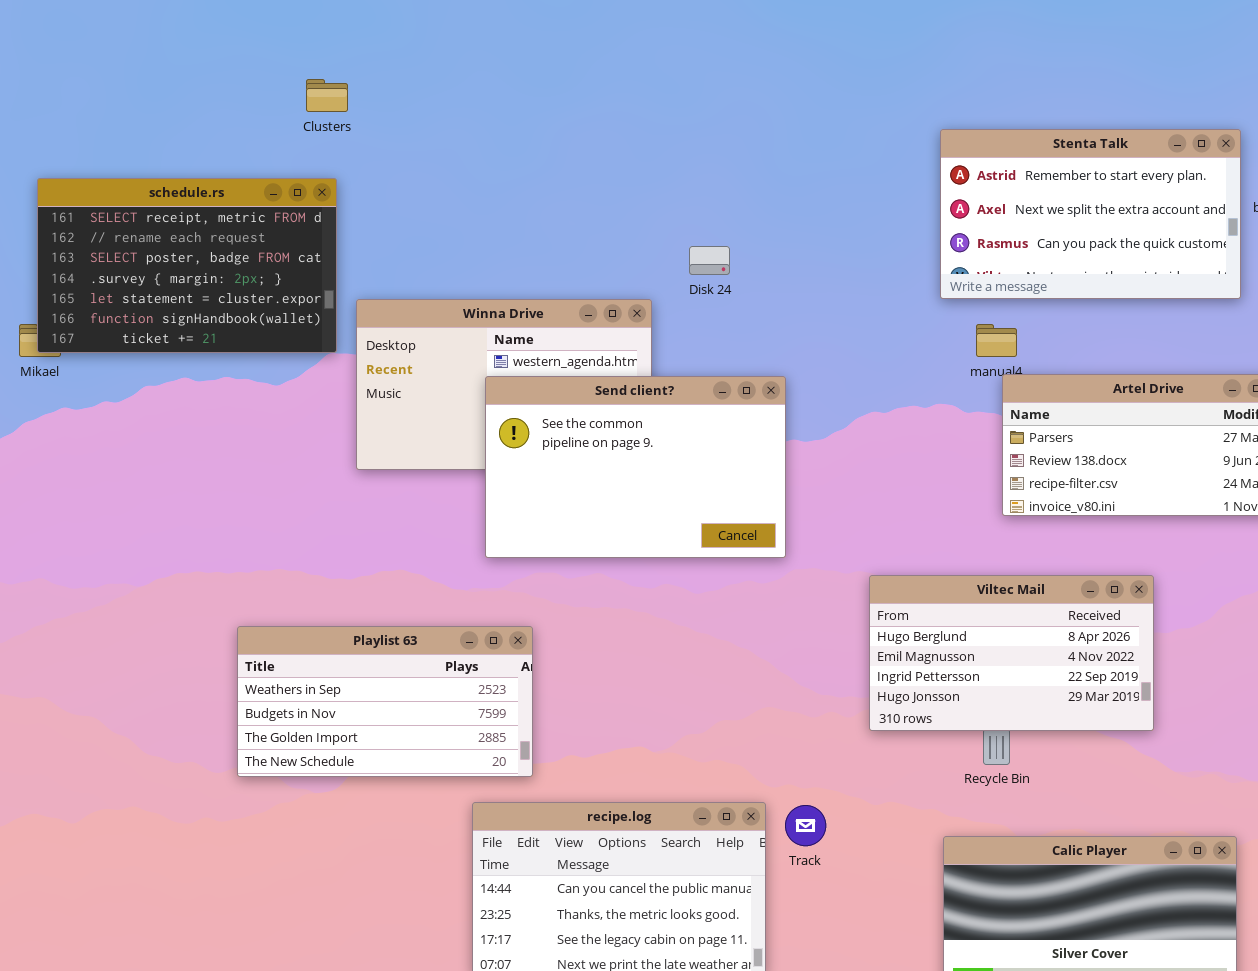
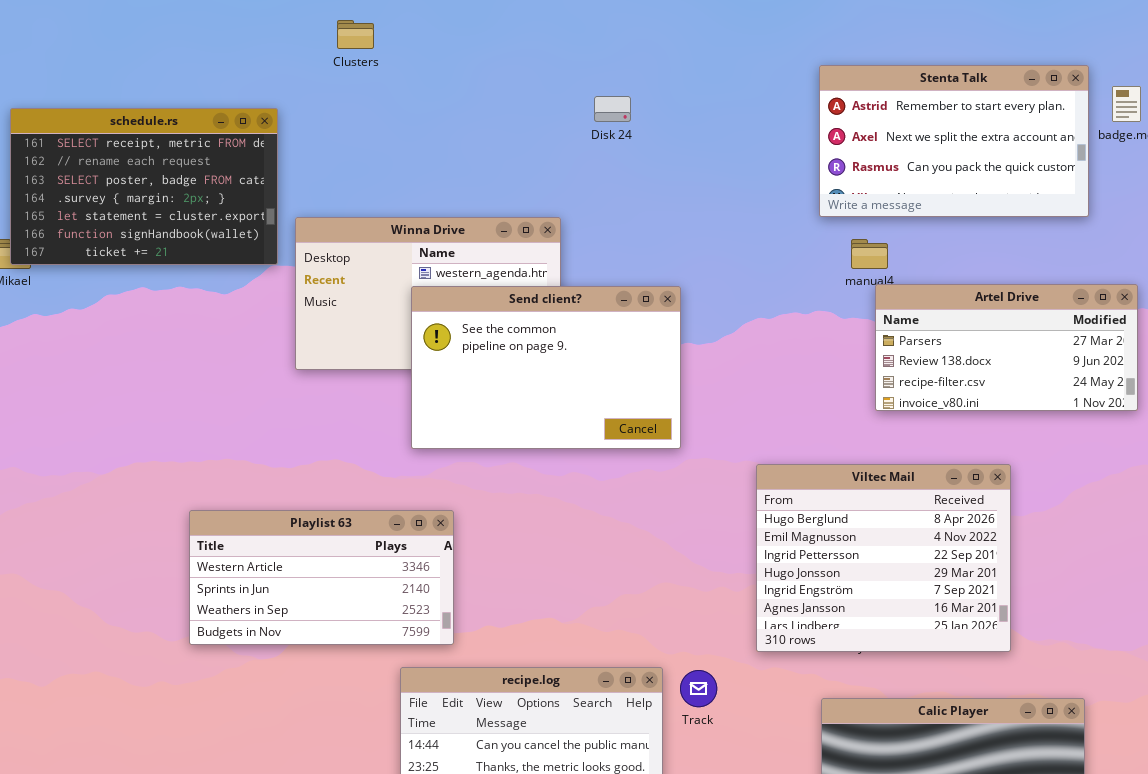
Clusters: [306,79,348,112] -> [337,20,374,49], moved
Disk 24: [689,246,730,275] -> [594,96,631,122], moved
Viltec Mail: [869,575,1154,731] -> [756,464,1011,652], resized
Playlist 63: [237,626,533,777] -> [189,510,454,645], scrolled up 2 rows

